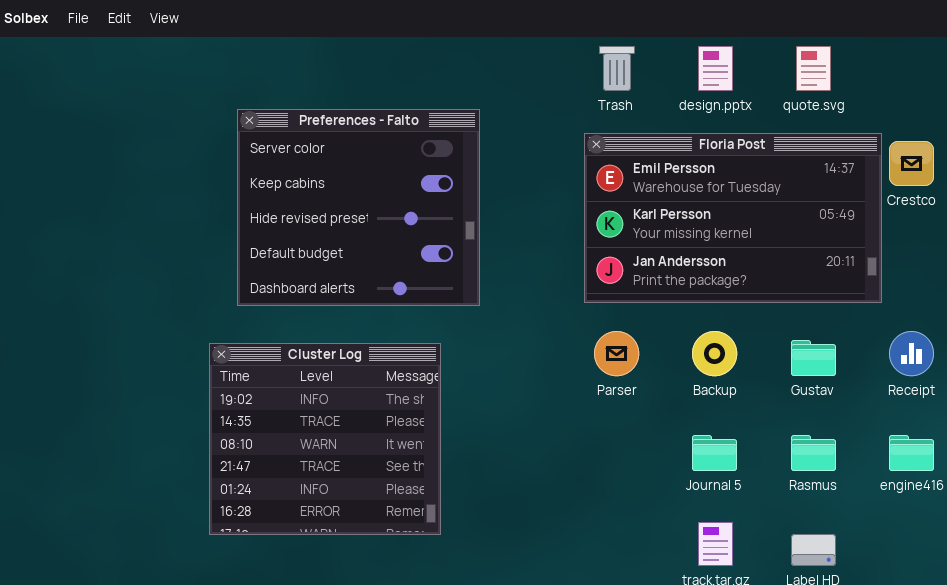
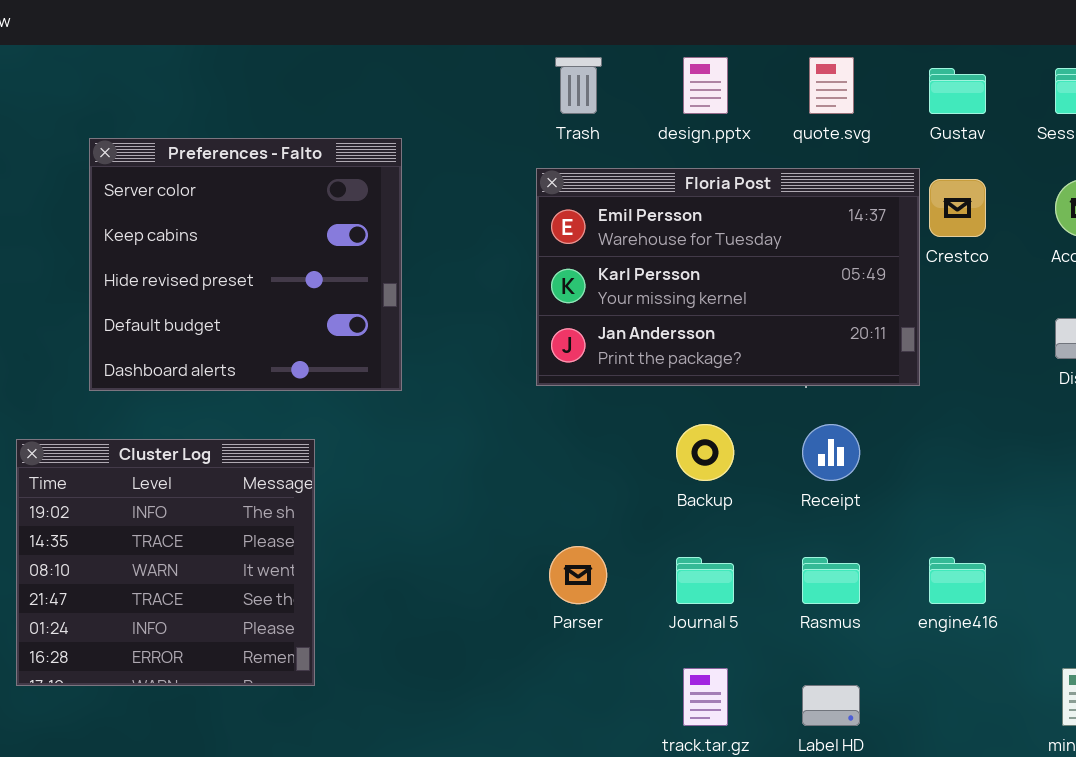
Parser: [594,331,639,376] -> [549,546,607,604], moved
Receipt: [889,331,934,376] -> [802,424,860,481], moved
Gustav: [791,340,836,376] -> [929,68,986,114], moved
Cluster Log: [209,343,441,535] -> [16,439,315,686], moved

